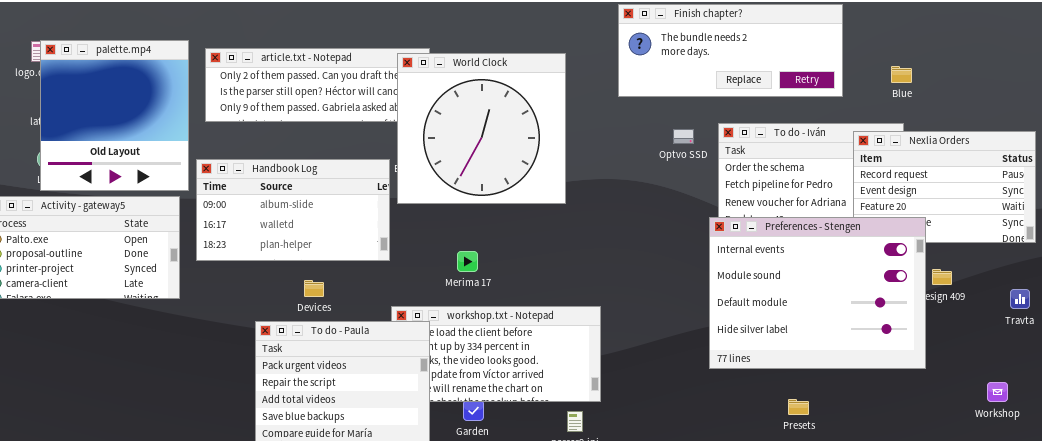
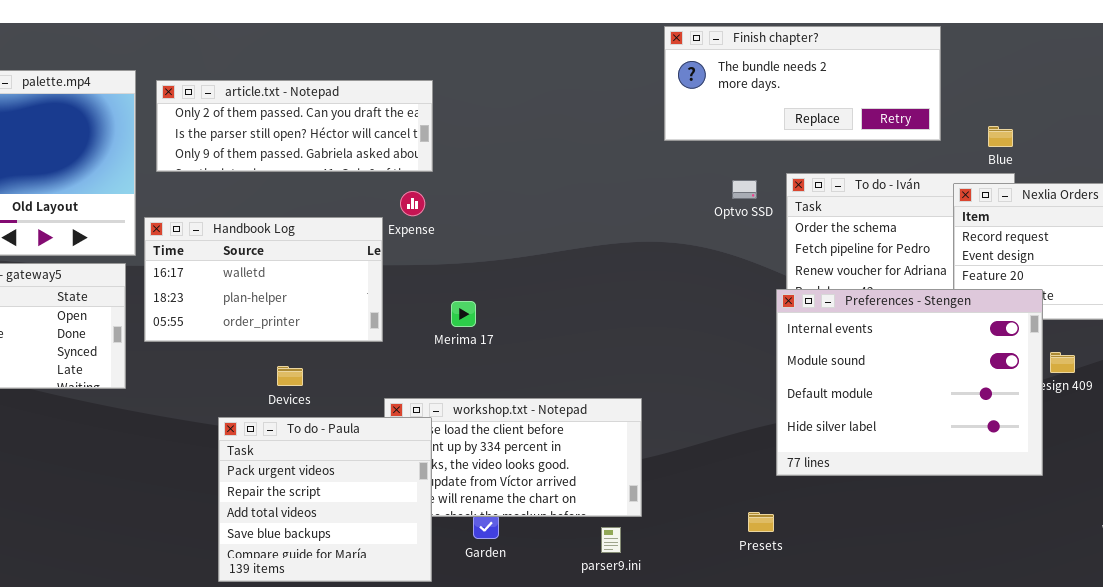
World Clock: [397,53,566,204] -> none, closed
Blue: [891,66,912,83] -> [988,126,1013,147], moved
Handbook Log: [196,159,390,261] -> [144,217,383,342], scrolled down 1 row
Merima 17: [457,251,478,272] -> [451,301,476,327], moved
Presets: [788,399,809,415] -> [748,512,774,532], moved

